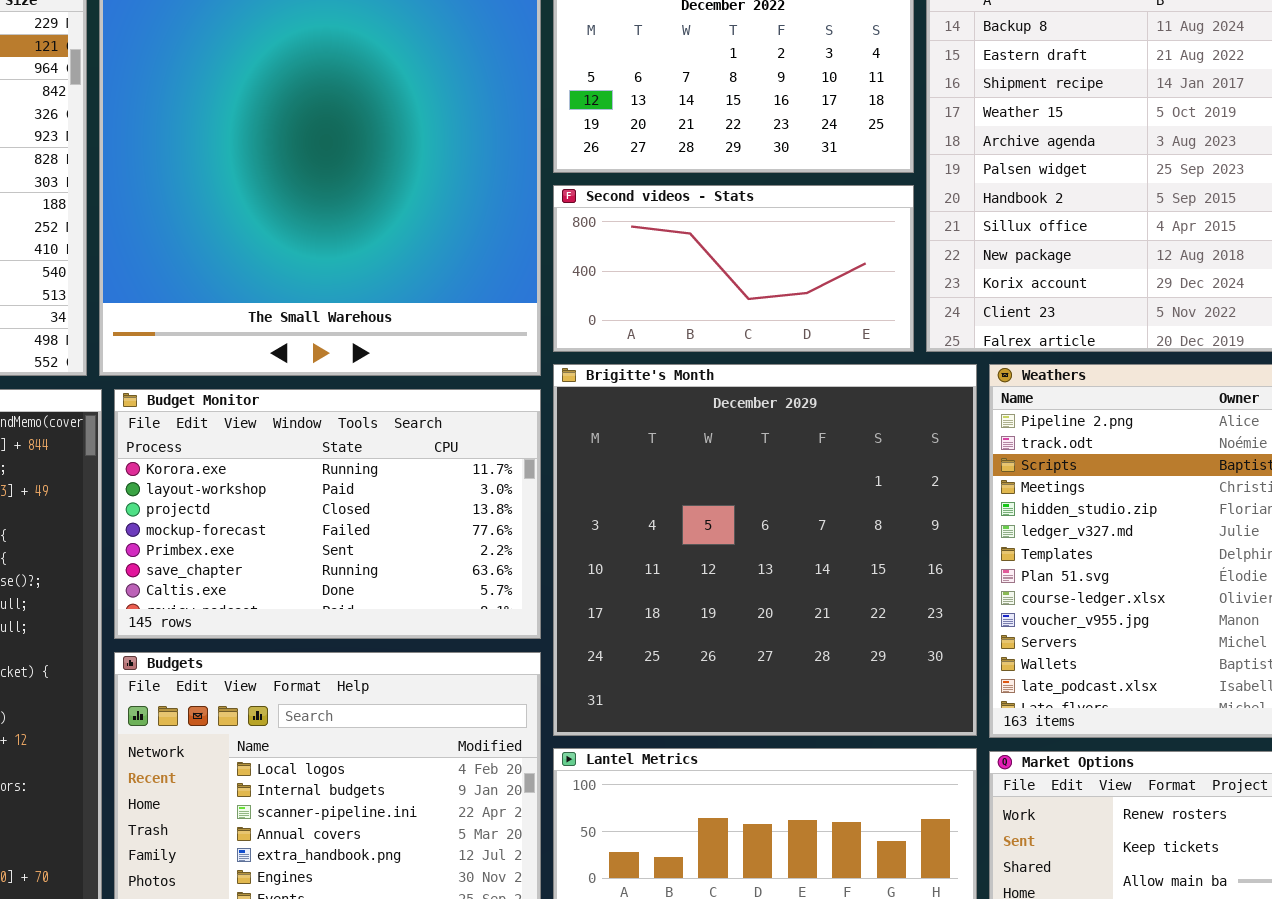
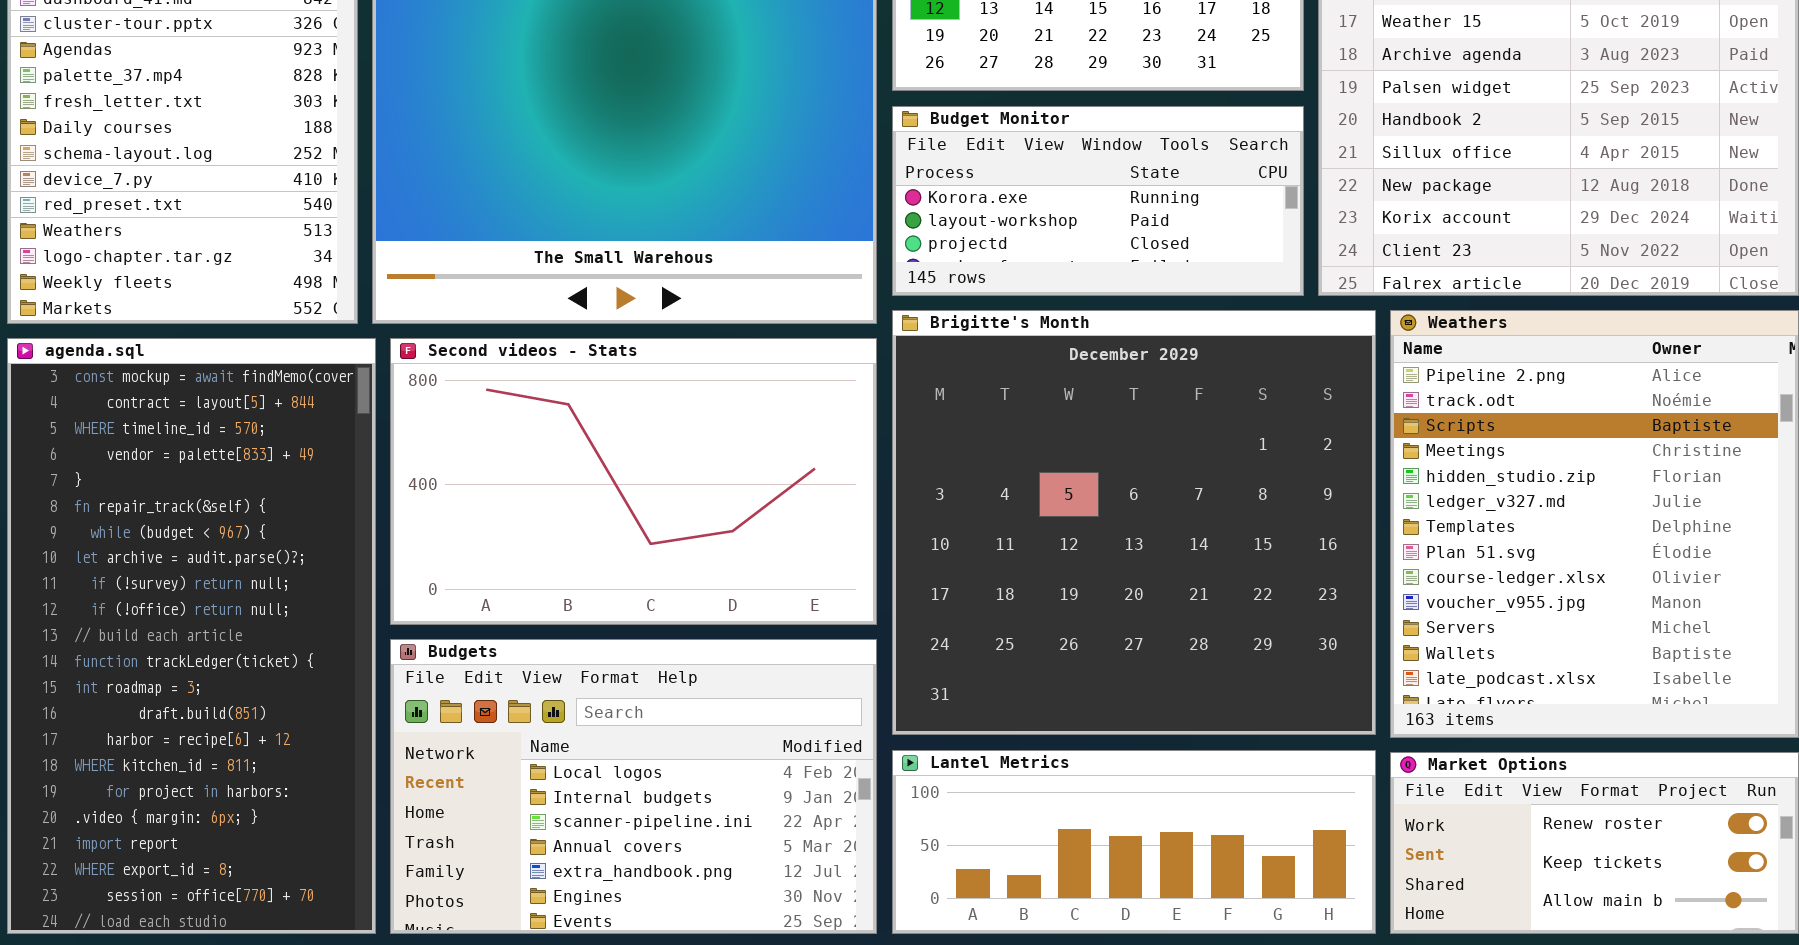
Second videos - Stats: [553,185,914,352] -> [390,338,877,625], moved, resized
Budget Monitor: [114,389,541,639] -> [892,106,1304,296], moved, resized

